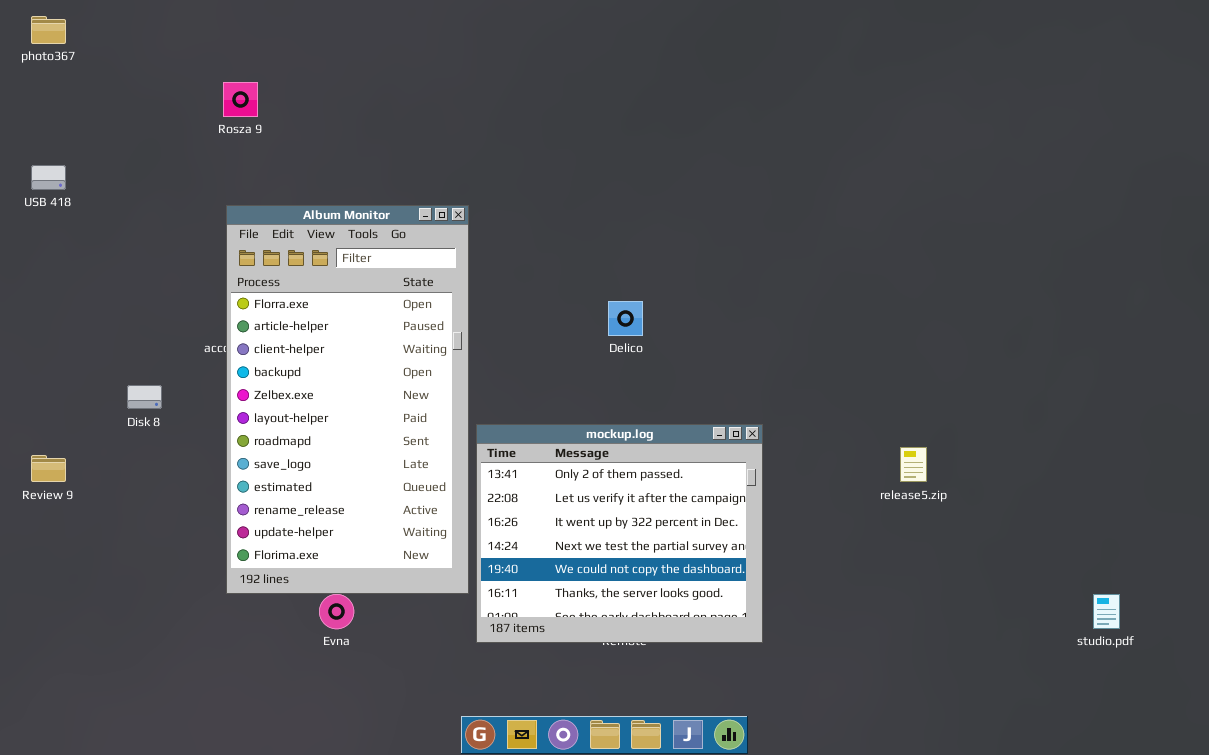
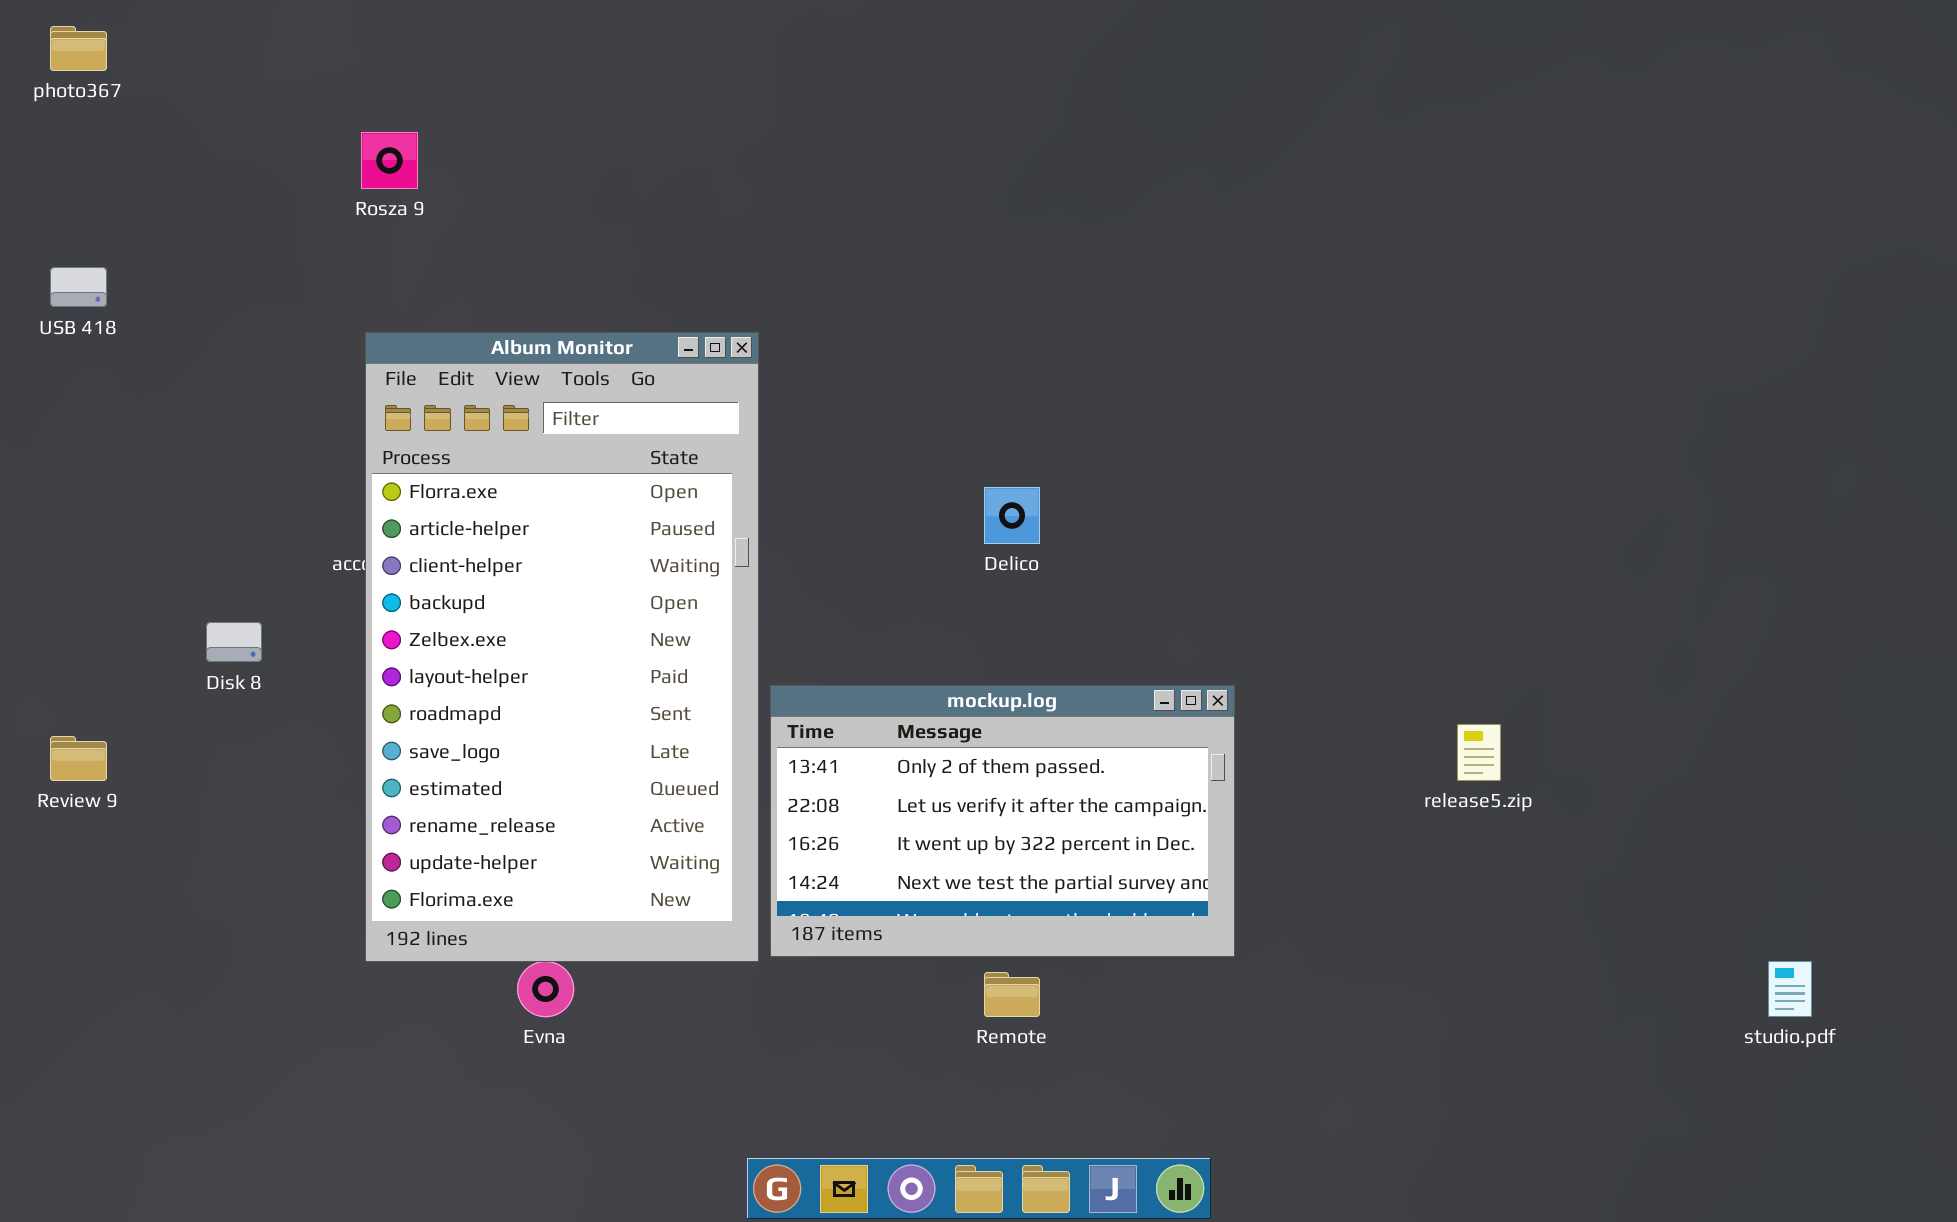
mockup.log: [476,424,763,643] -> [770,685,1235,957], resized

